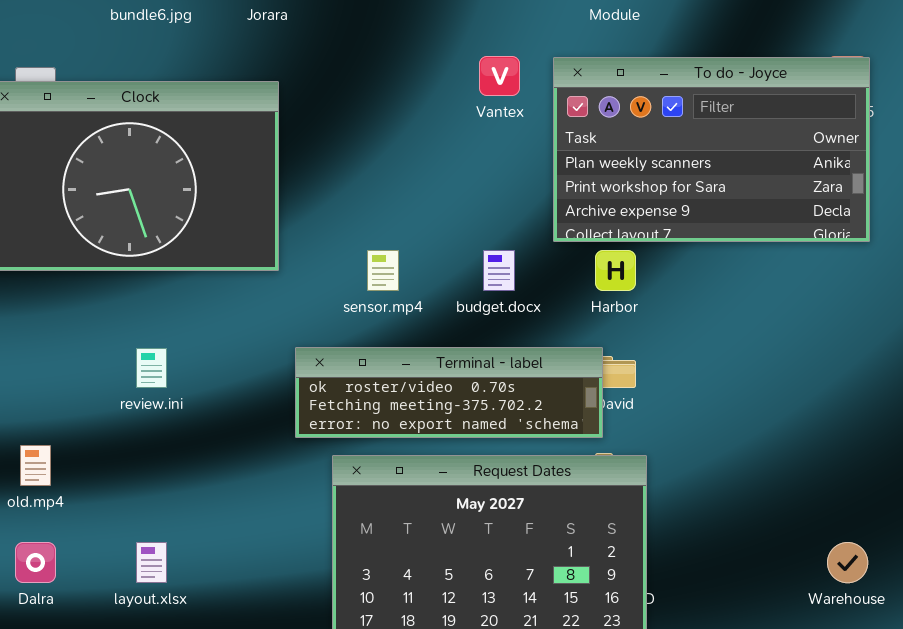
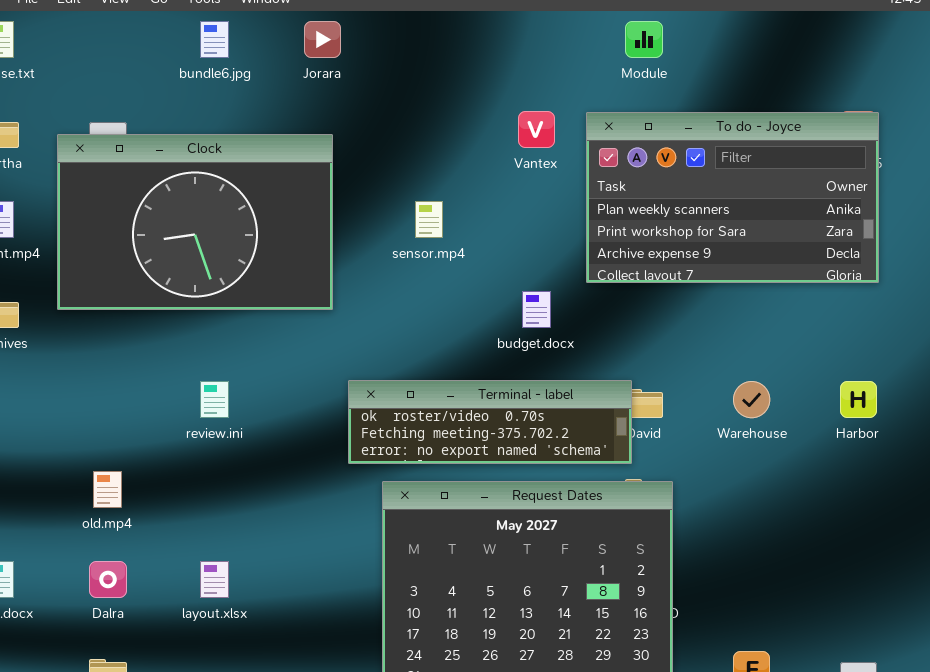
sensor.mp4: [367,250,399,291] -> [415,201,443,238], moved
Harbor: [595,250,636,291] -> [840,381,877,418], moved
Warehouse: [827,542,868,583] -> [733,381,770,418], moved

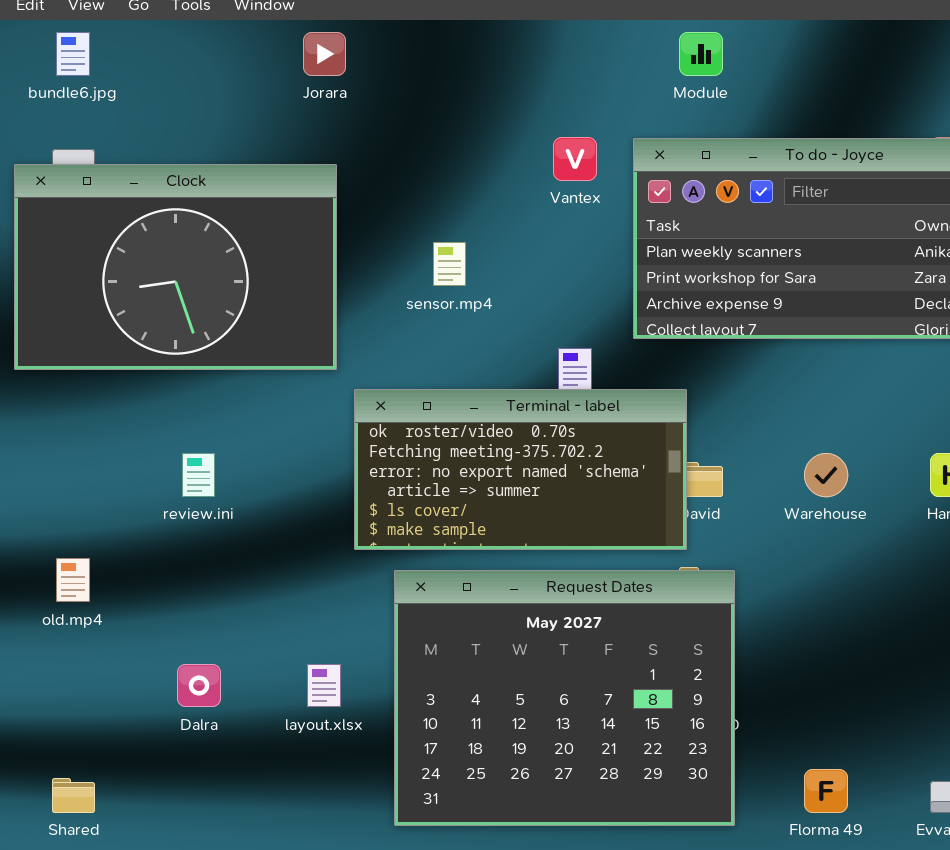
bundle6.jpg: [200,21,229,58] -> [56,32,90,76], moved
Terminal - label: [348,380,632,464] -> [354,389,687,550], resized
Dalra: [89,561,127,598] -> [177,664,221,707], moved
layout.xlsx: [200,561,229,598] -> [307,664,341,707], moved

